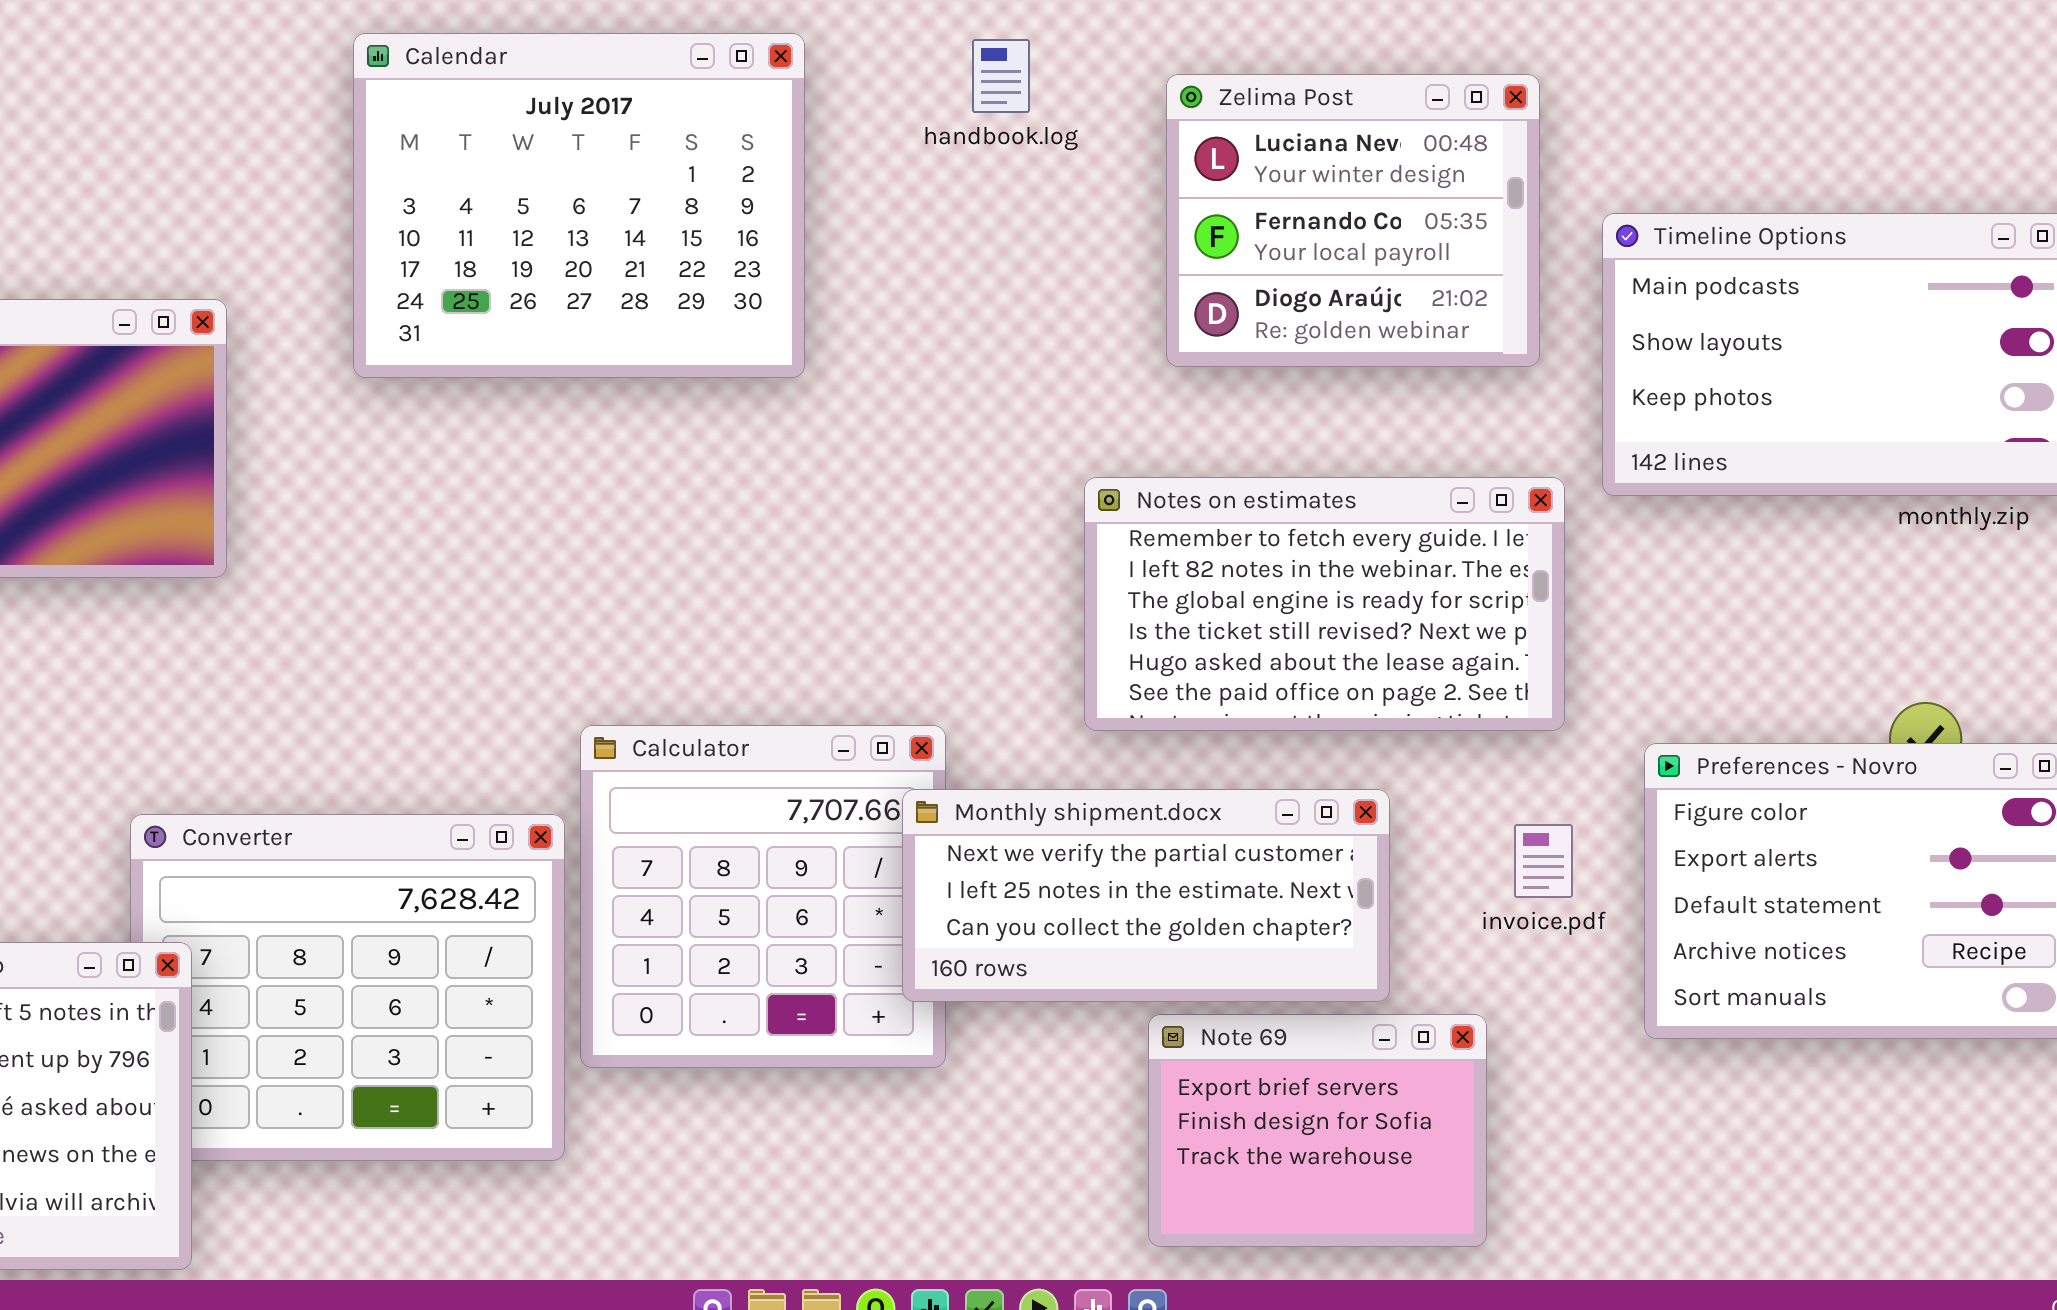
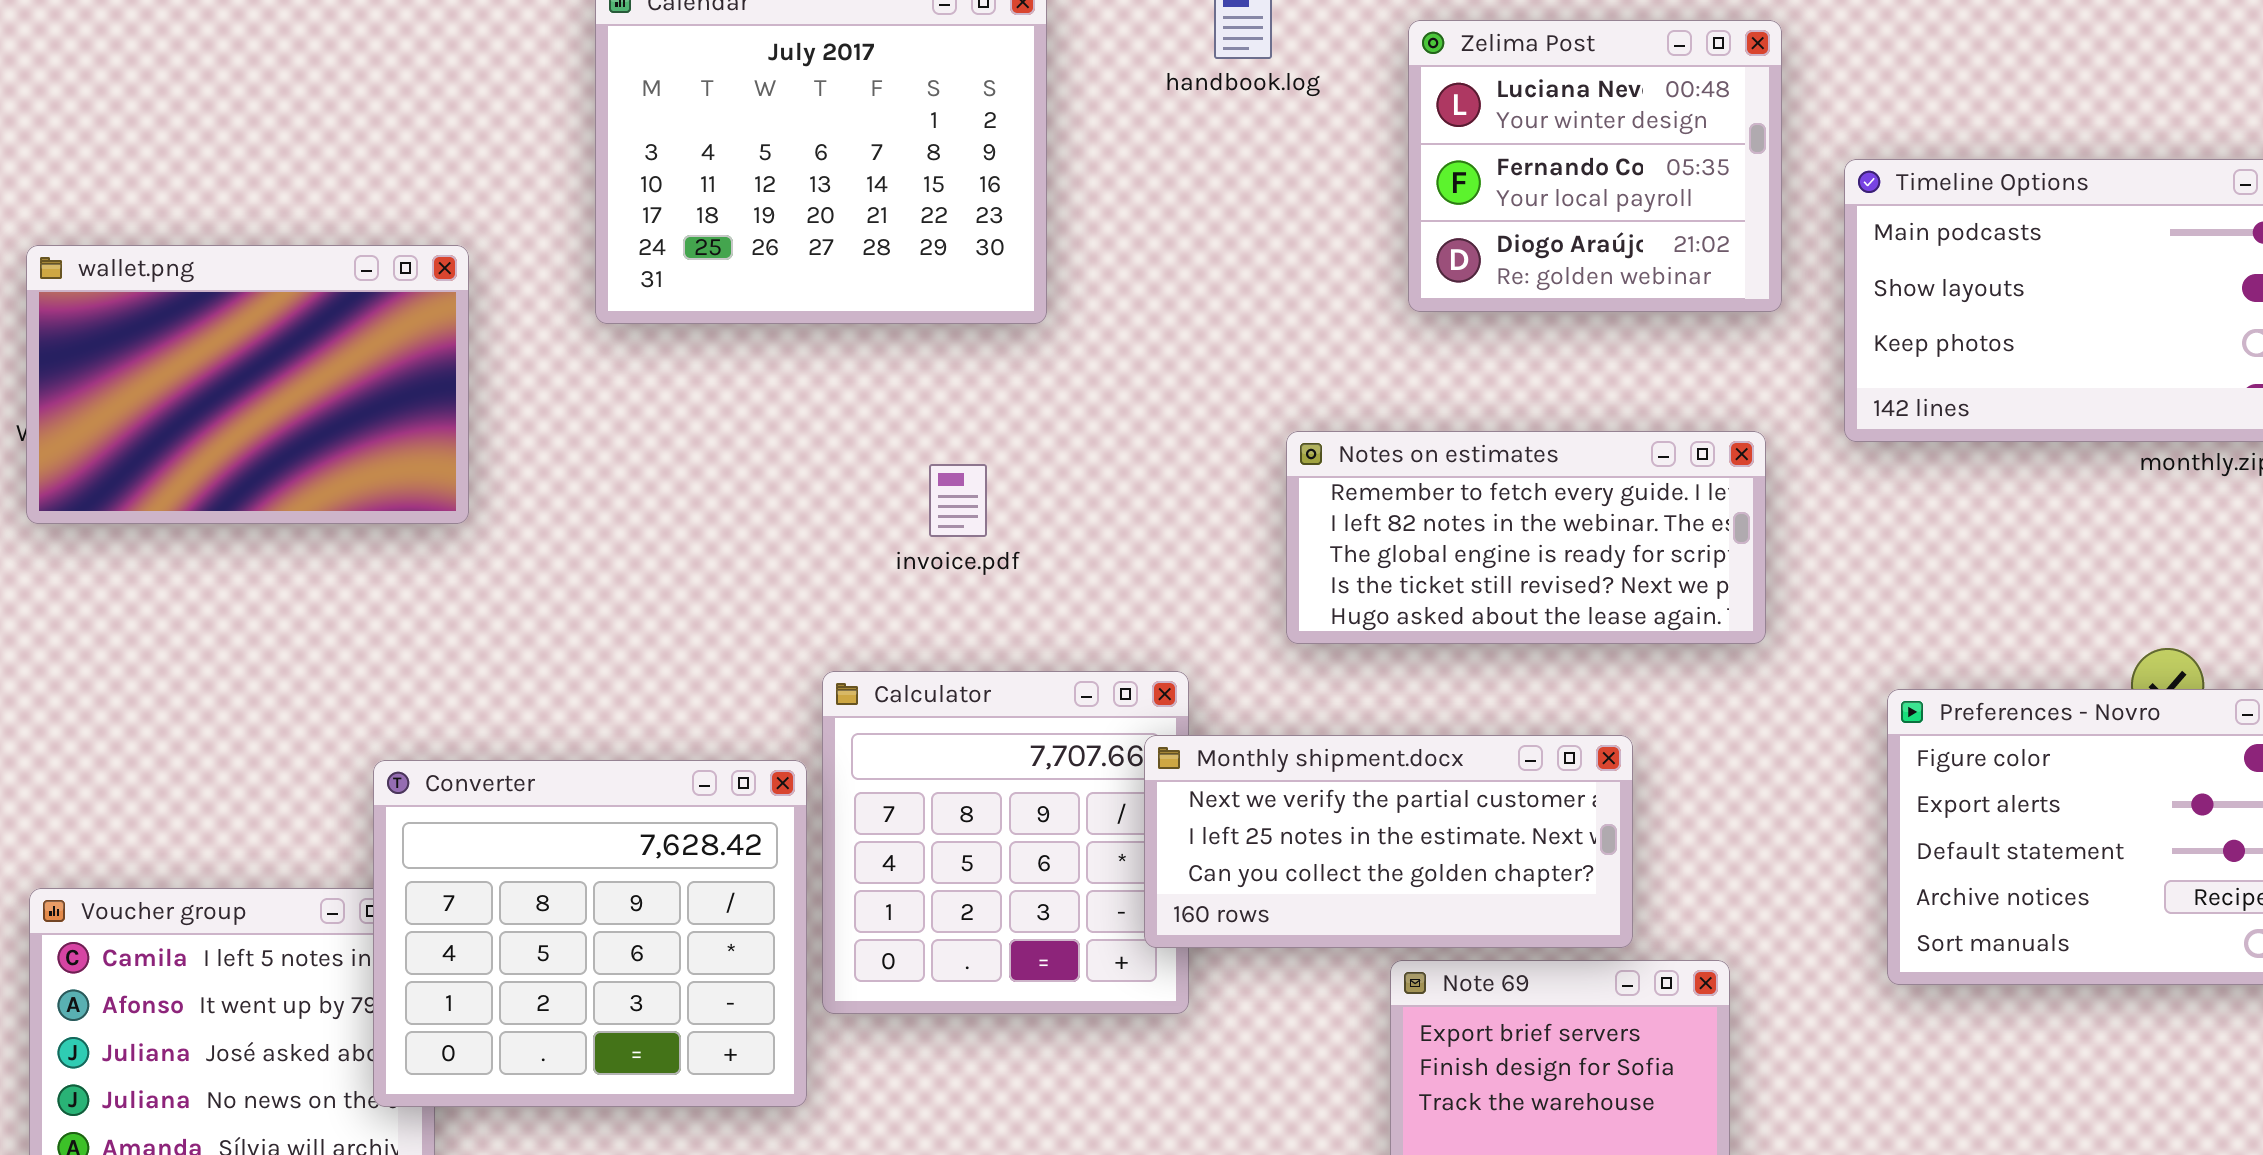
Notes on estimates: [1084,477,1565,731] -> [1286,431,1766,644], moved, resized
Converter: [130,814,565,1161] -> [373,760,807,1107], raised
invoice.pdf: [1514,824,1573,898] -> [929,464,987,537], moved

